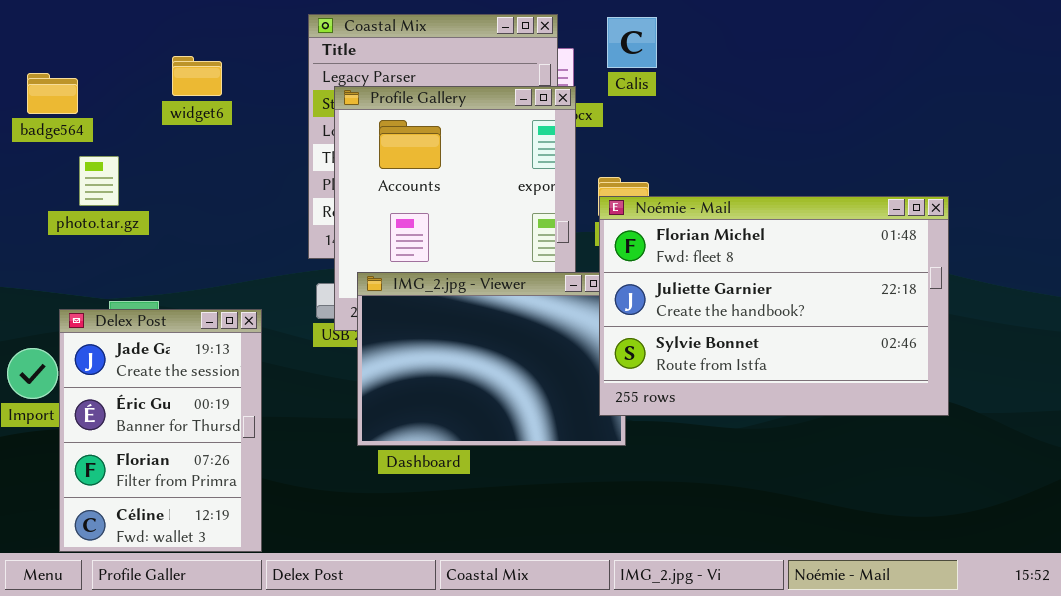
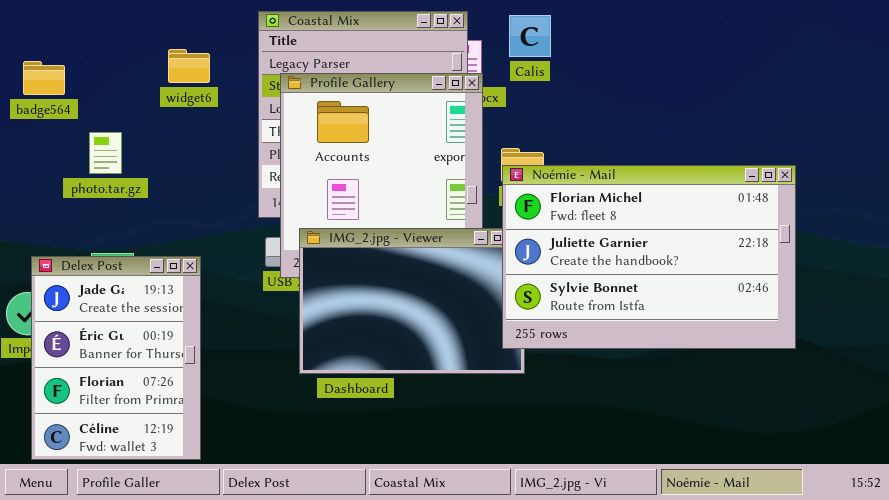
widget6: [172,56,222,96] -> [168,49,210,83], moved
photo.tar.gz: [79,156,119,206] -> [89,132,122,174], moved
Delex Post: [59,309,262,552] -> [31,256,201,460], moved

